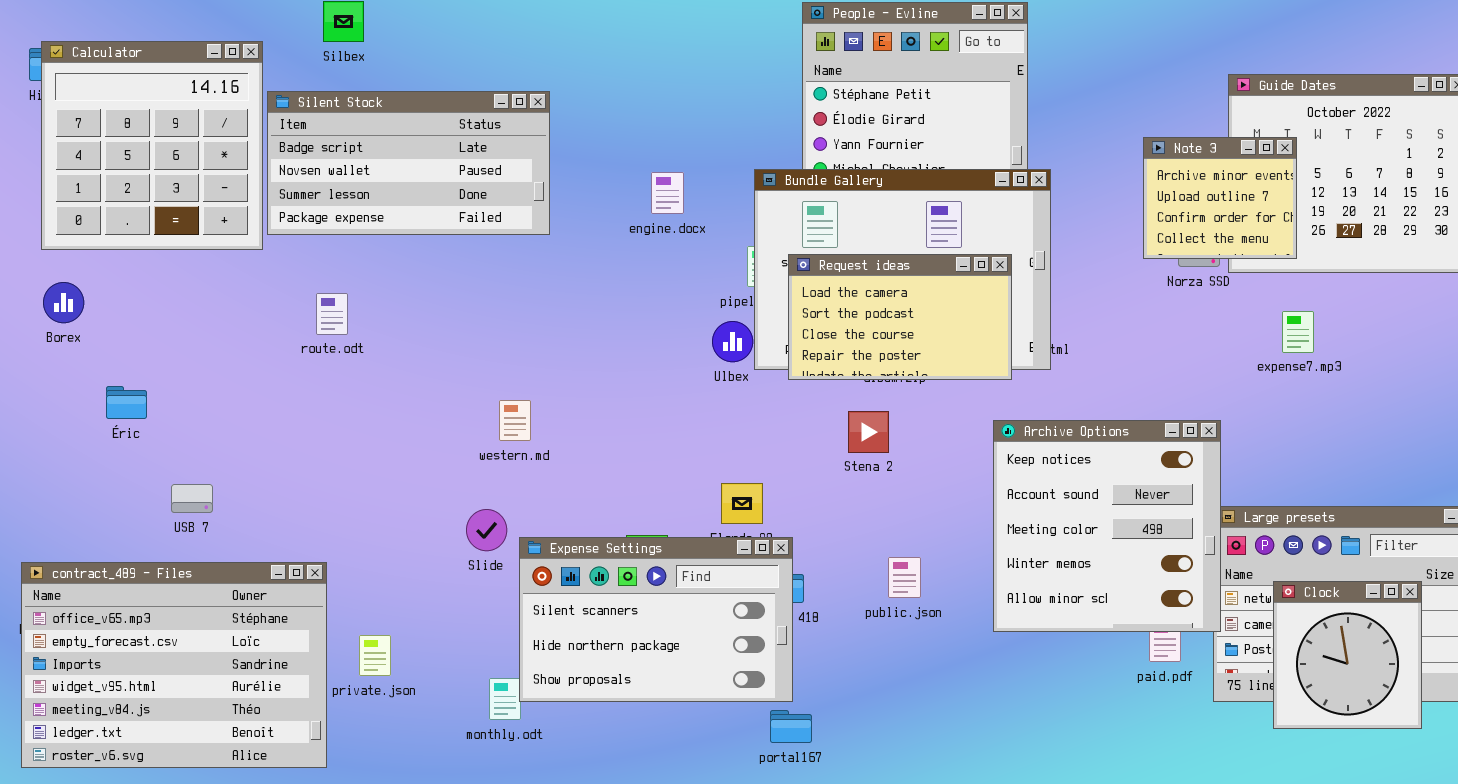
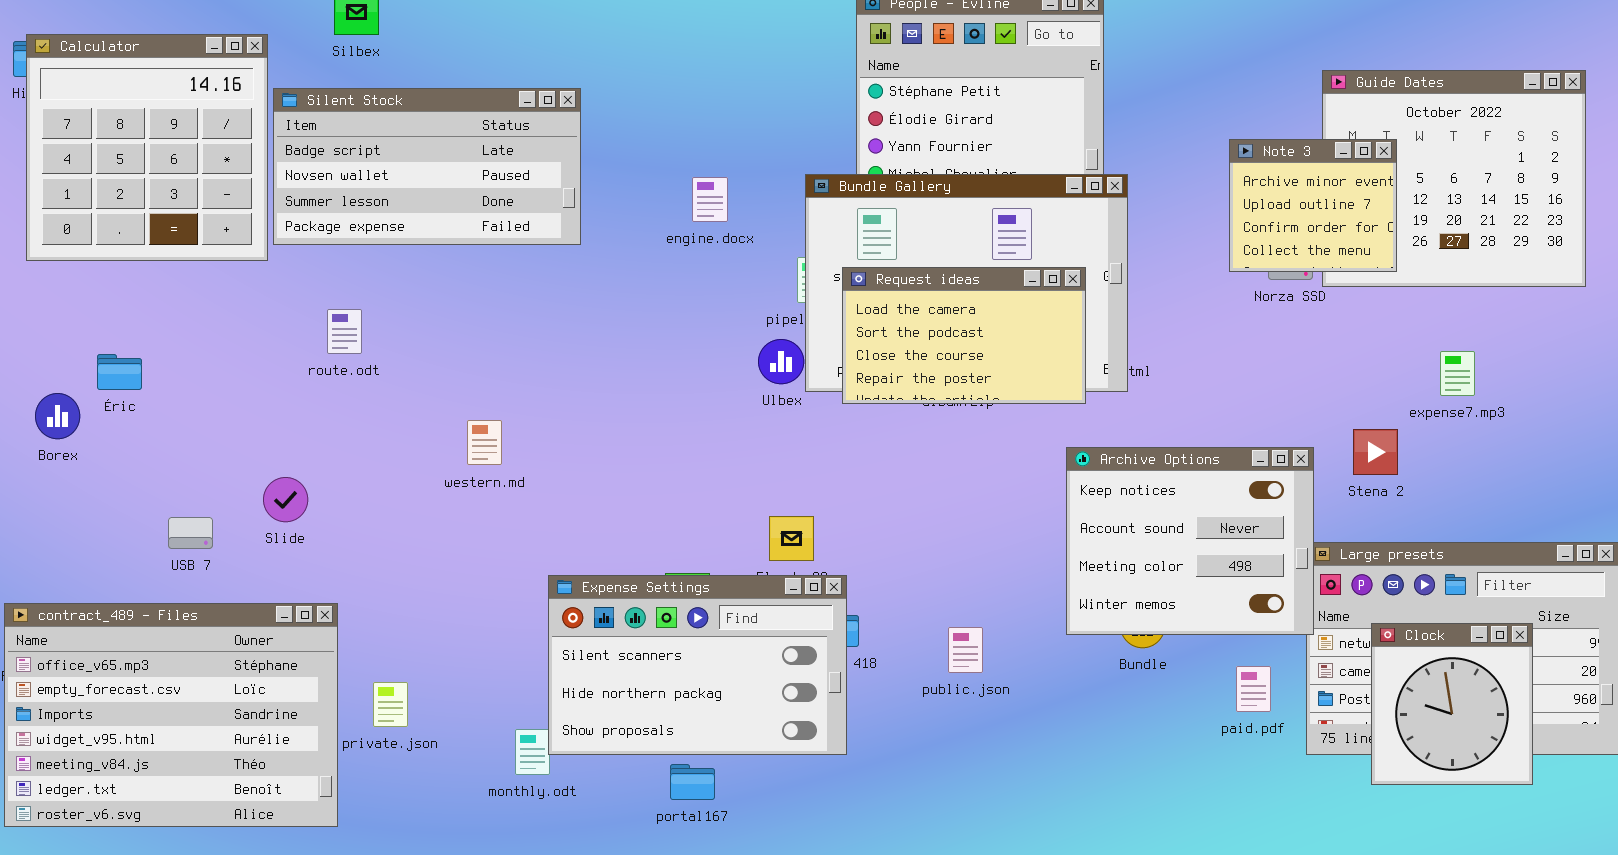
Borex: [43,282,84,323] -> [35,393,80,439], moved
expense7.mp3: [1282,311,1314,353] -> [1440,351,1475,396], moved
Éric: [106,386,147,419] -> [97,354,142,390], moved
western.md: [499,400,531,441] -> [467,420,502,465], moved
Stena 2: [848,411,889,453] -> [1353,429,1398,475], moved
Archive Options: [993,420,1221,632] -> [1066,447,1314,635], resized
Slide: [466,509,507,551] -> [263,477,308,522], moved
public.json: [888,557,921,598] -> [948,627,983,673], moved
portal167: [770,710,812,743] -> [670,764,715,800], moved

